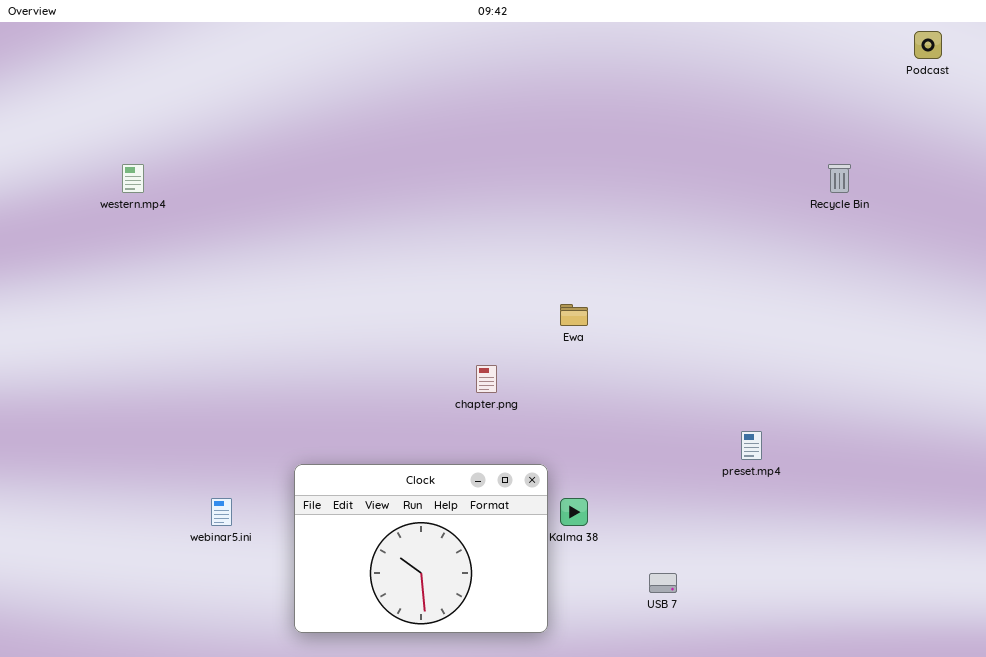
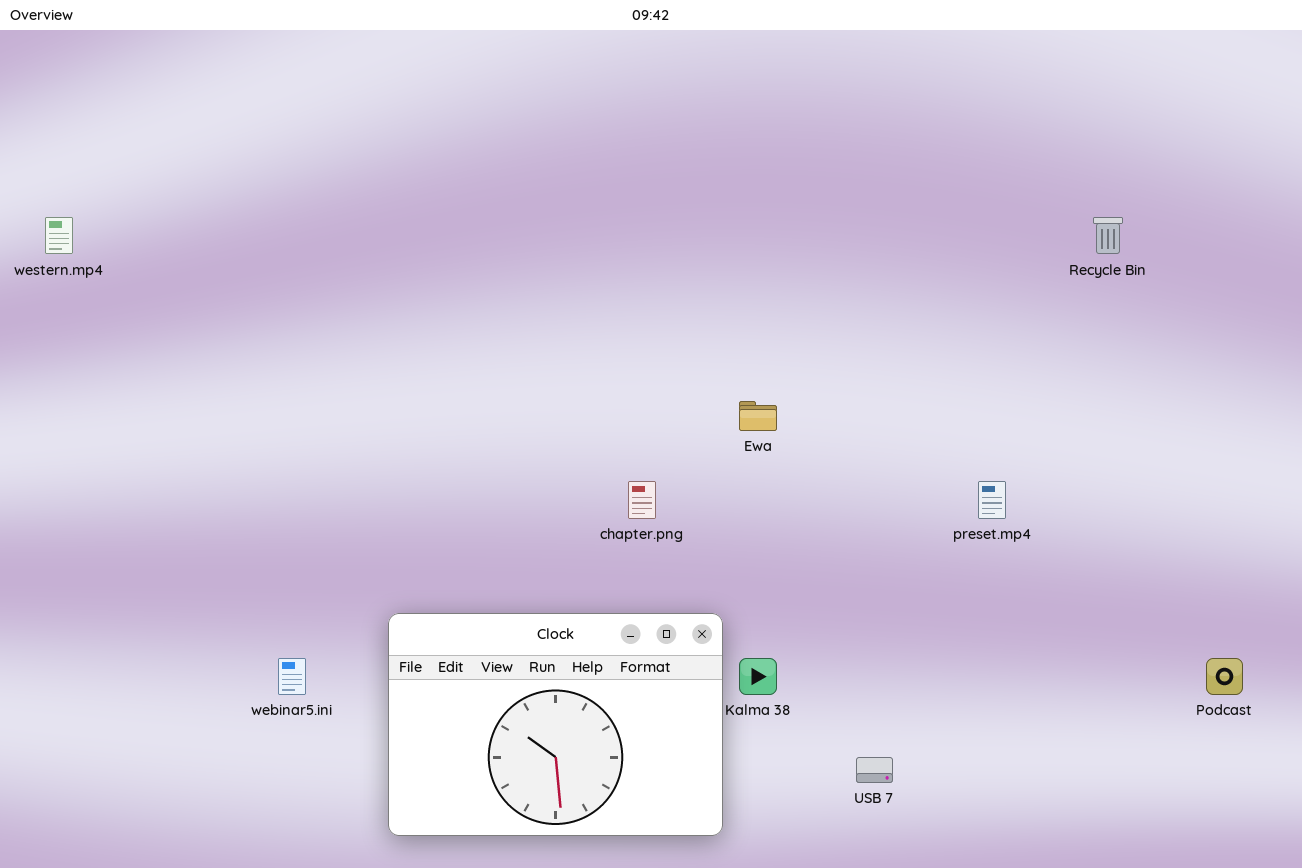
Podcast: [914,31,942,59] -> [1206,658,1243,695], moved
western.mp4: [122,164,144,193] -> [45,217,73,254], moved
preset.mp4: [741,431,762,460] -> [978,481,1006,519], moved

